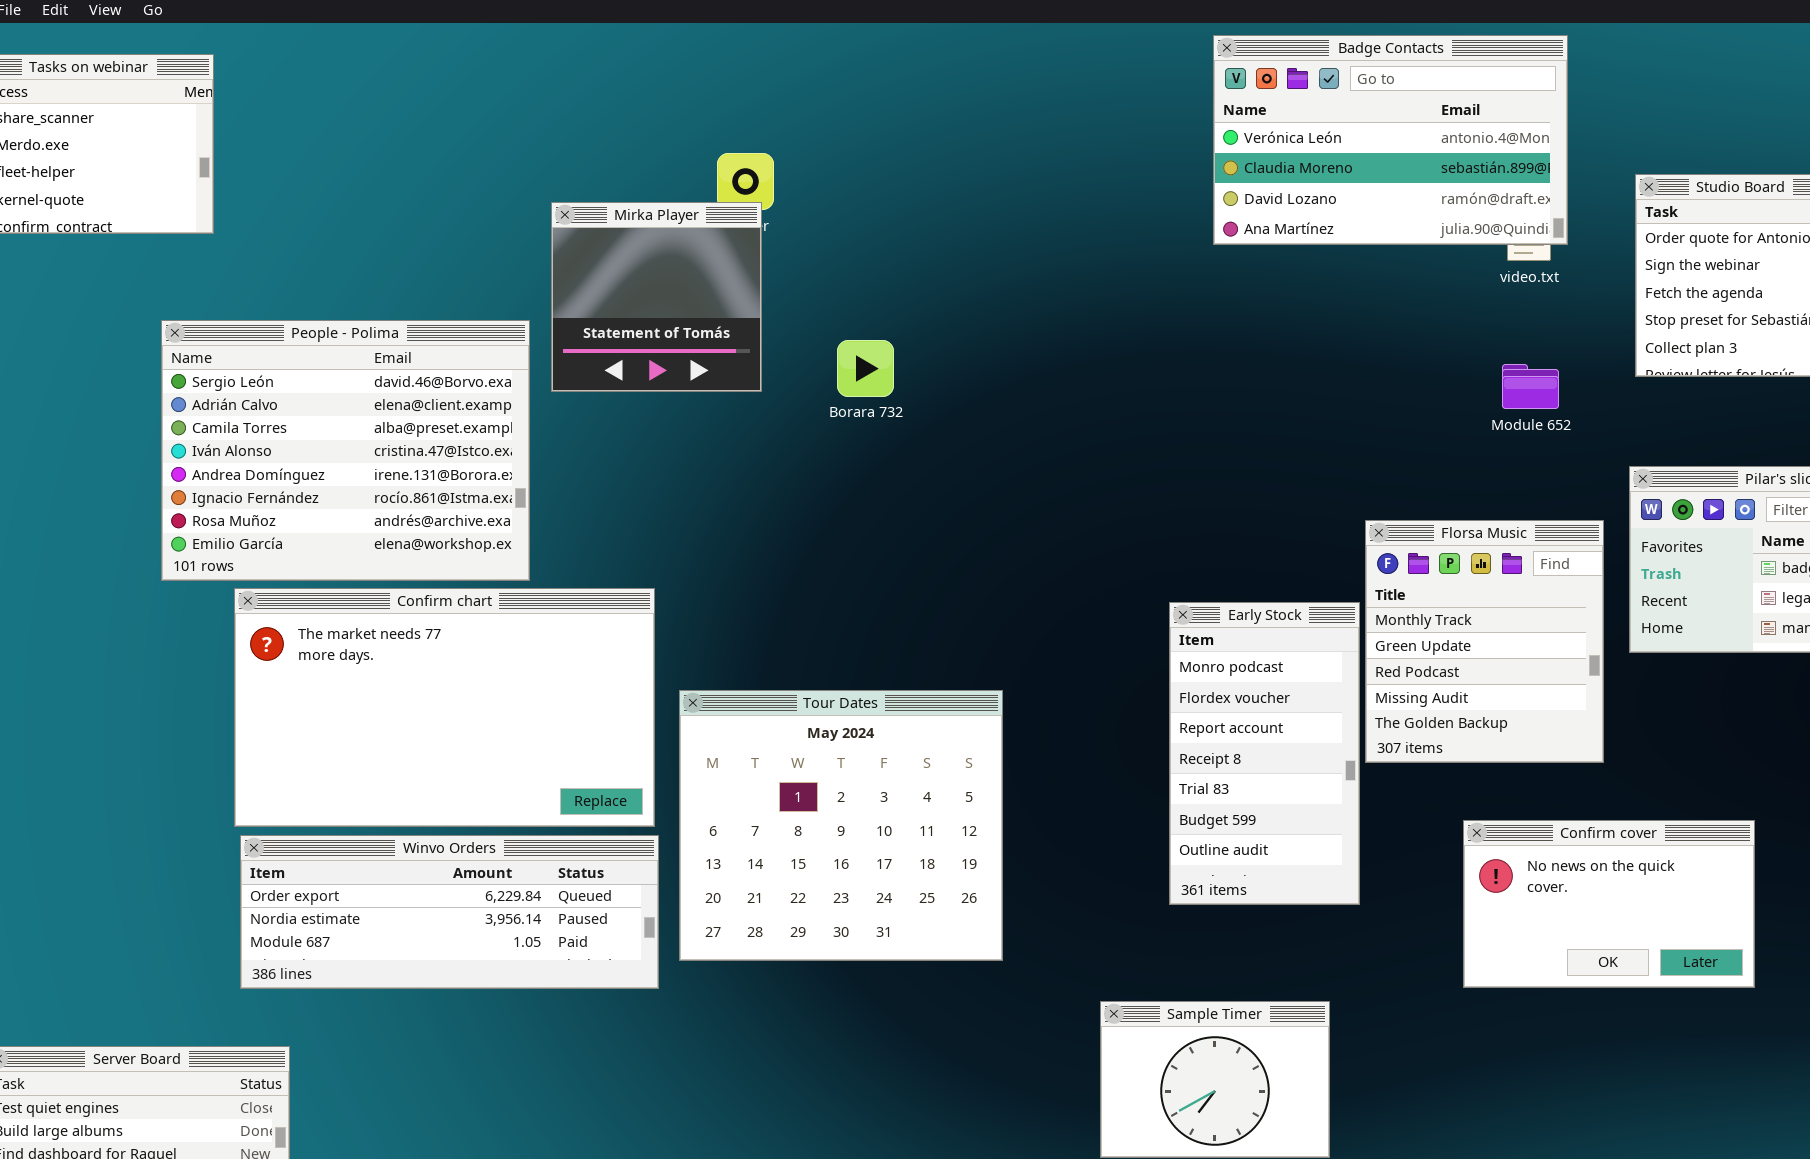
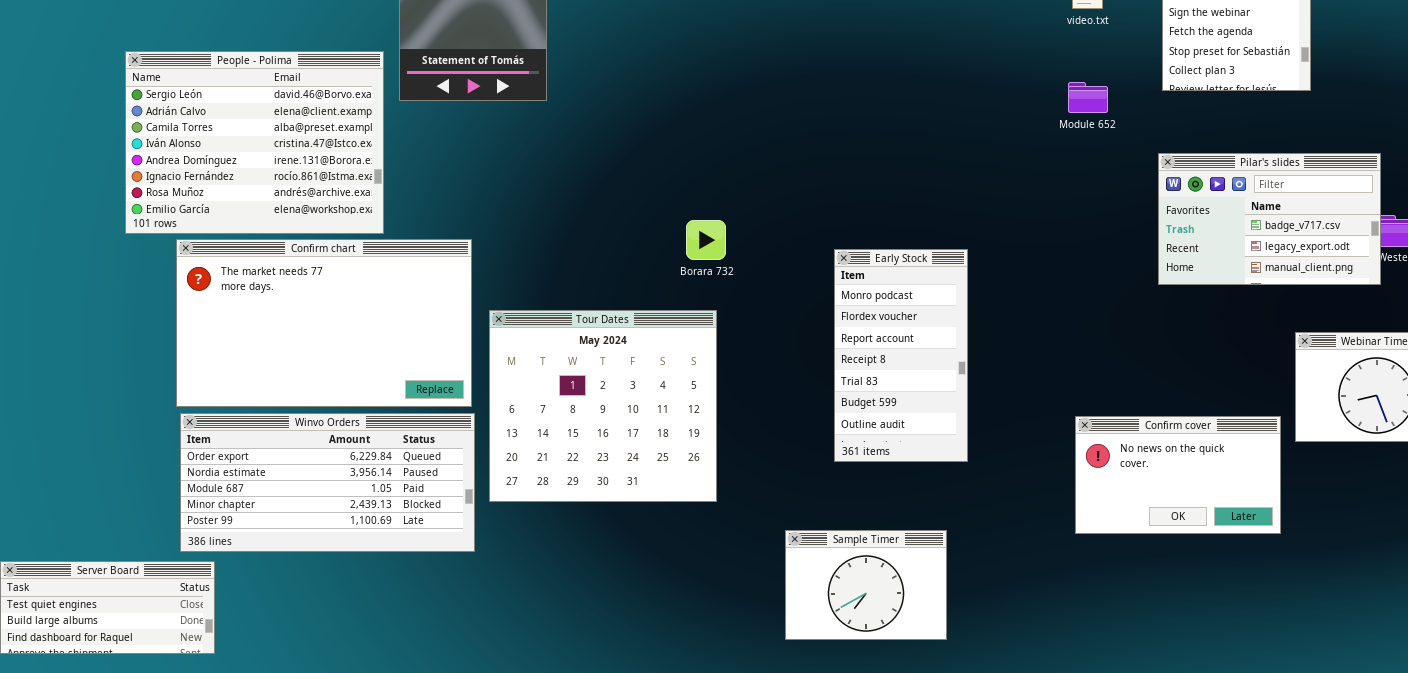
Borara 732: [837,340,894,397] -> [686,220,726,260], moved
Florsa Music: [1365,520,1604,763] -> none, closed
Confirm cover: [1463,820,1755,988] -> [1075,416,1281,534], moved
Winvo Orders: [240,835,659,989] -> [180,413,475,552], resized

